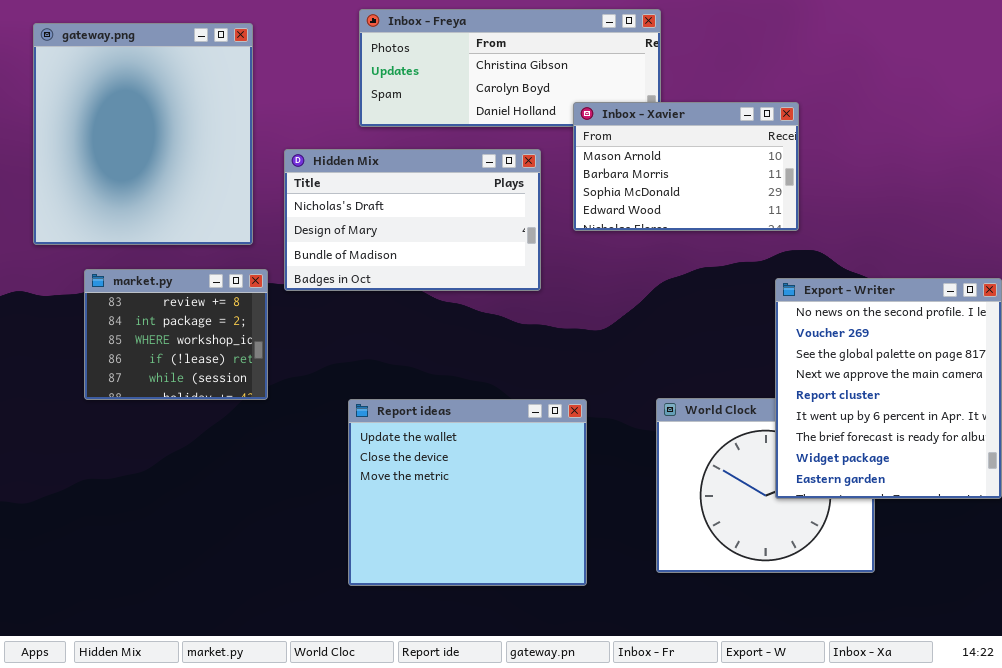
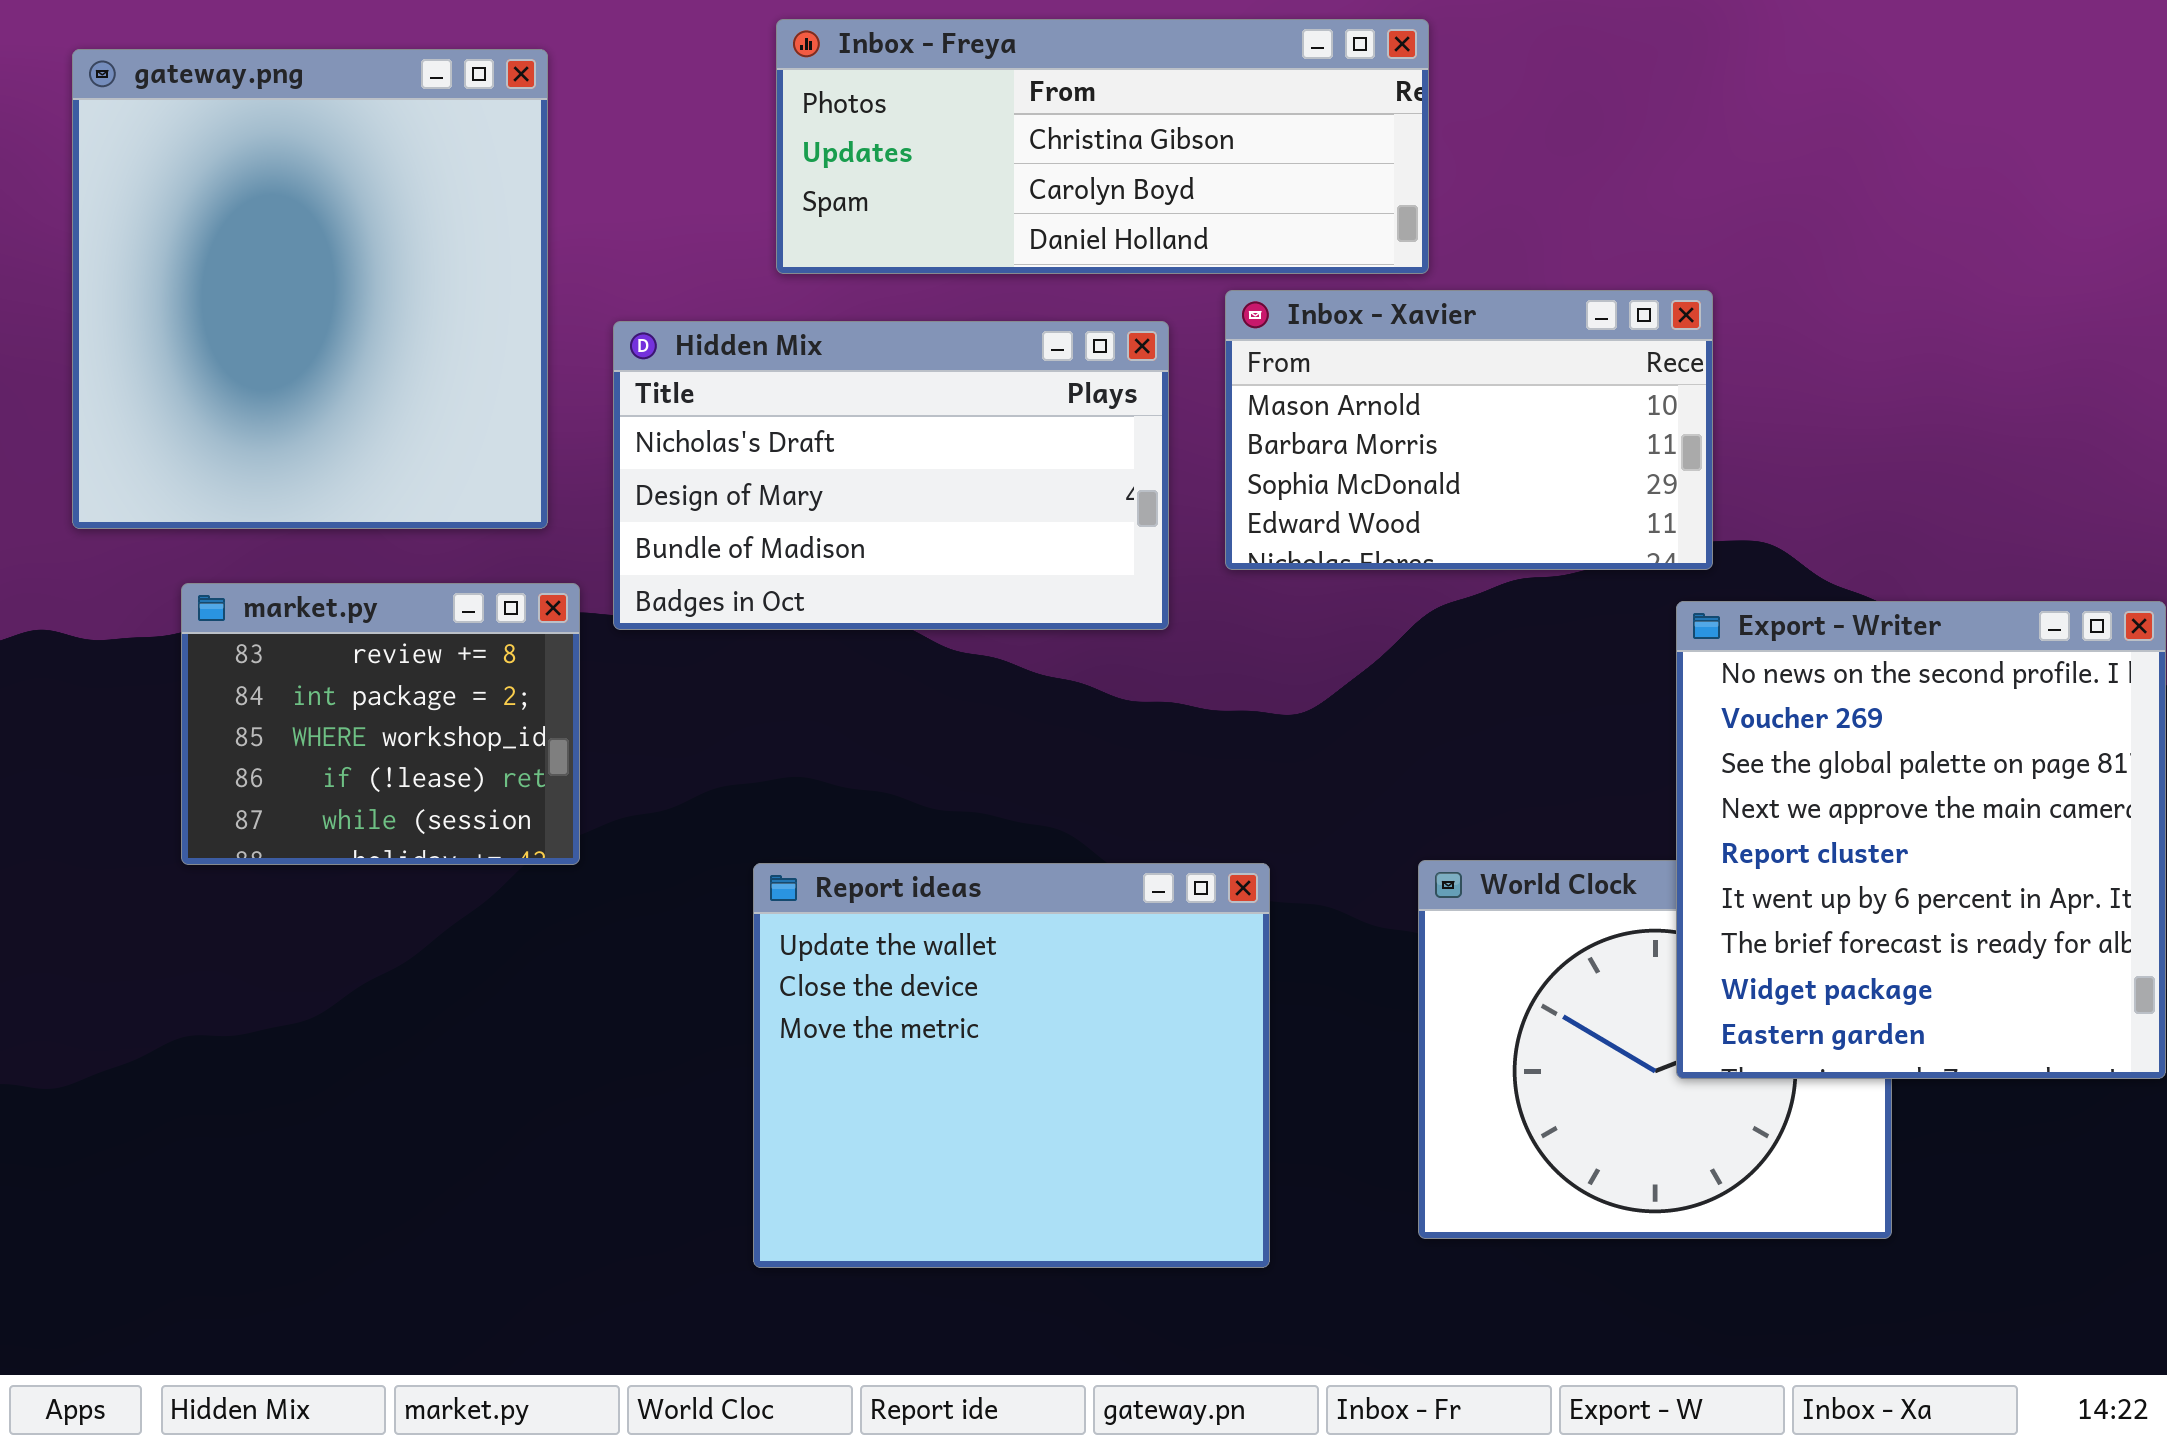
Inbox - Xavier: [573,102,799,231] -> [1225,290,1713,570], moved

